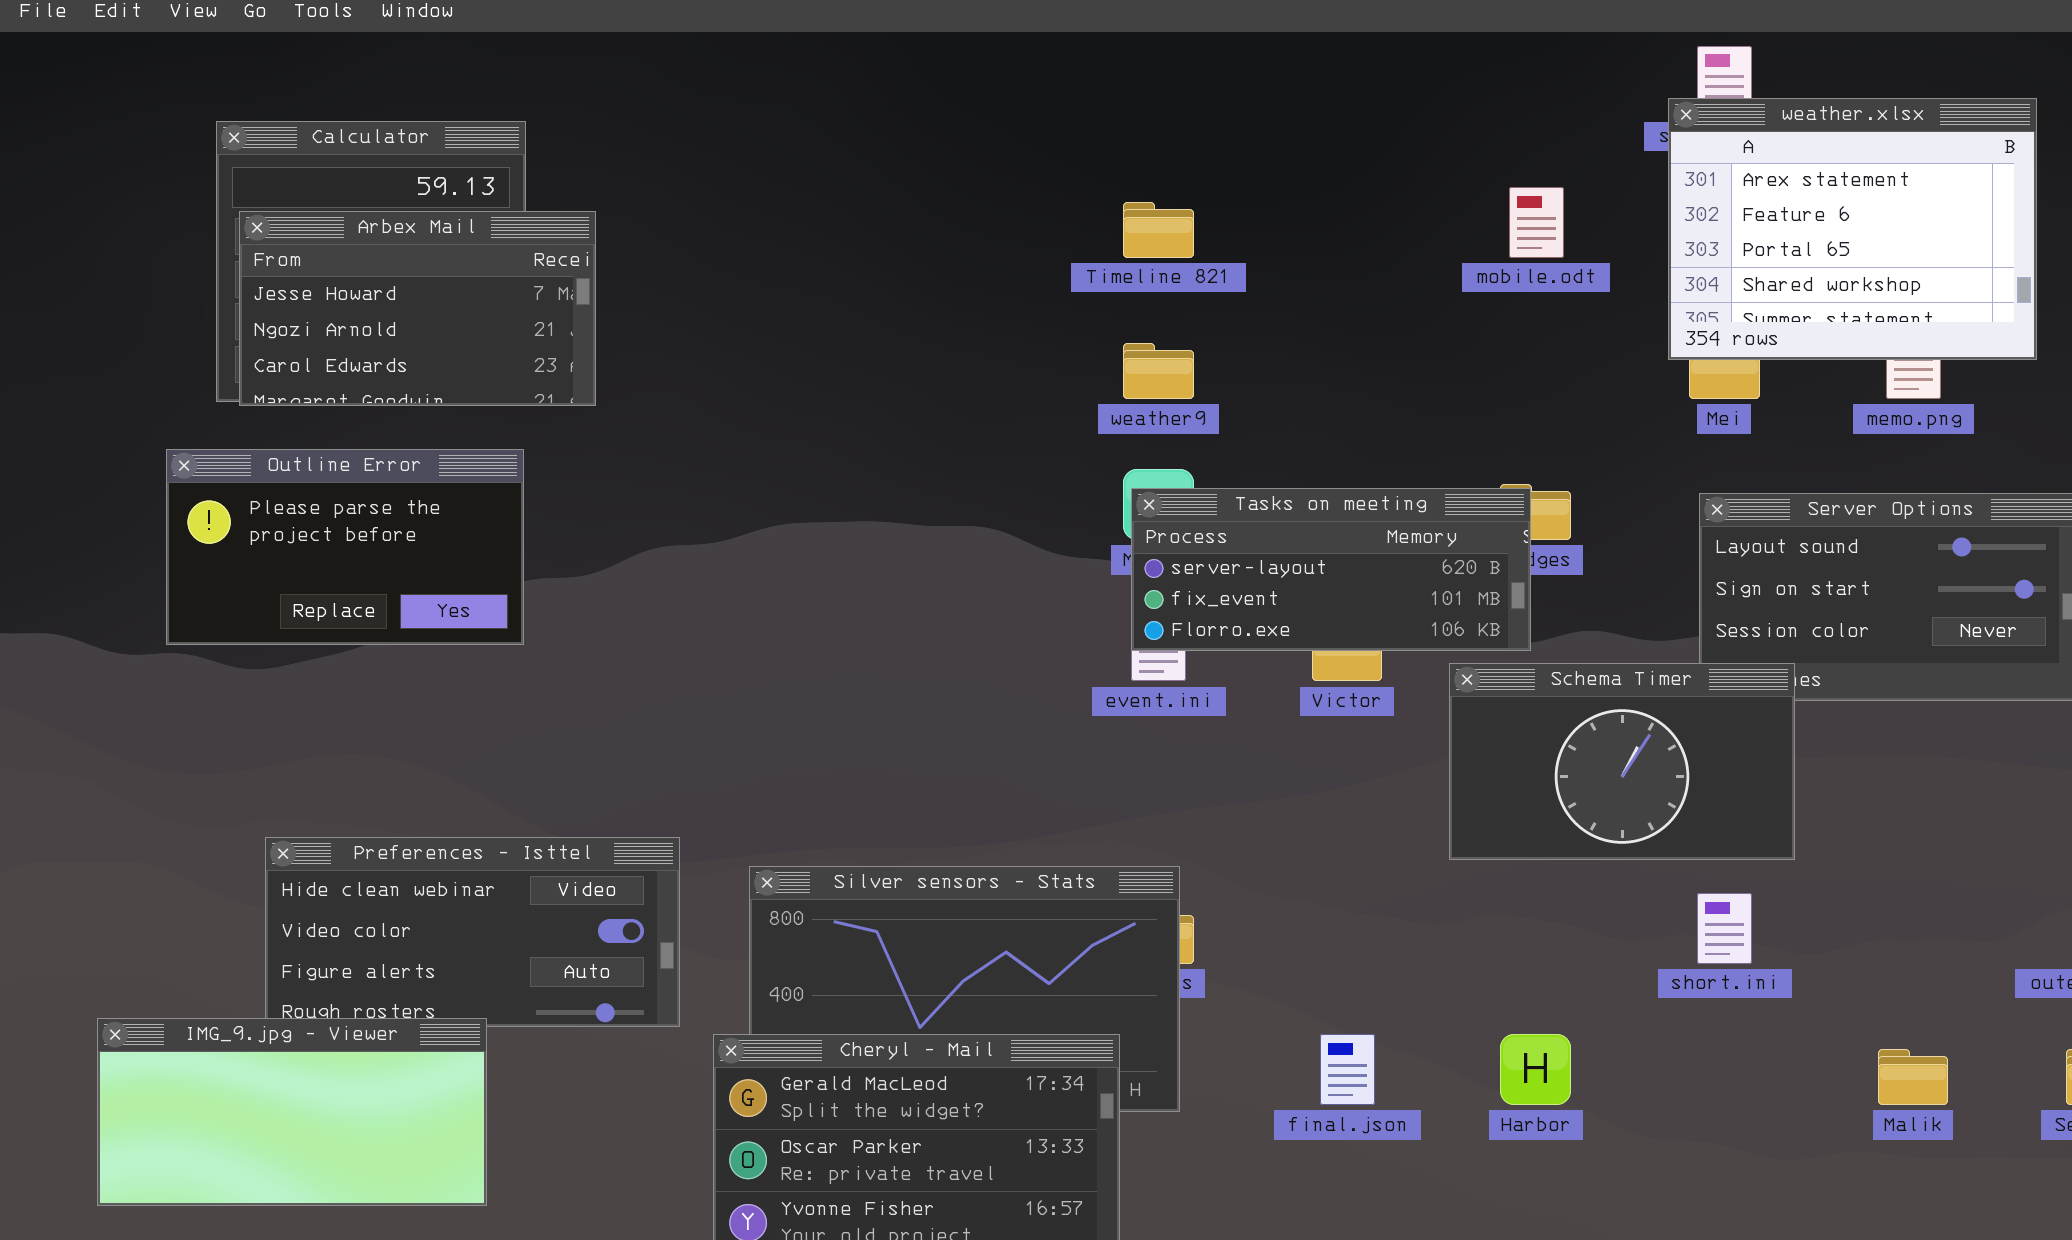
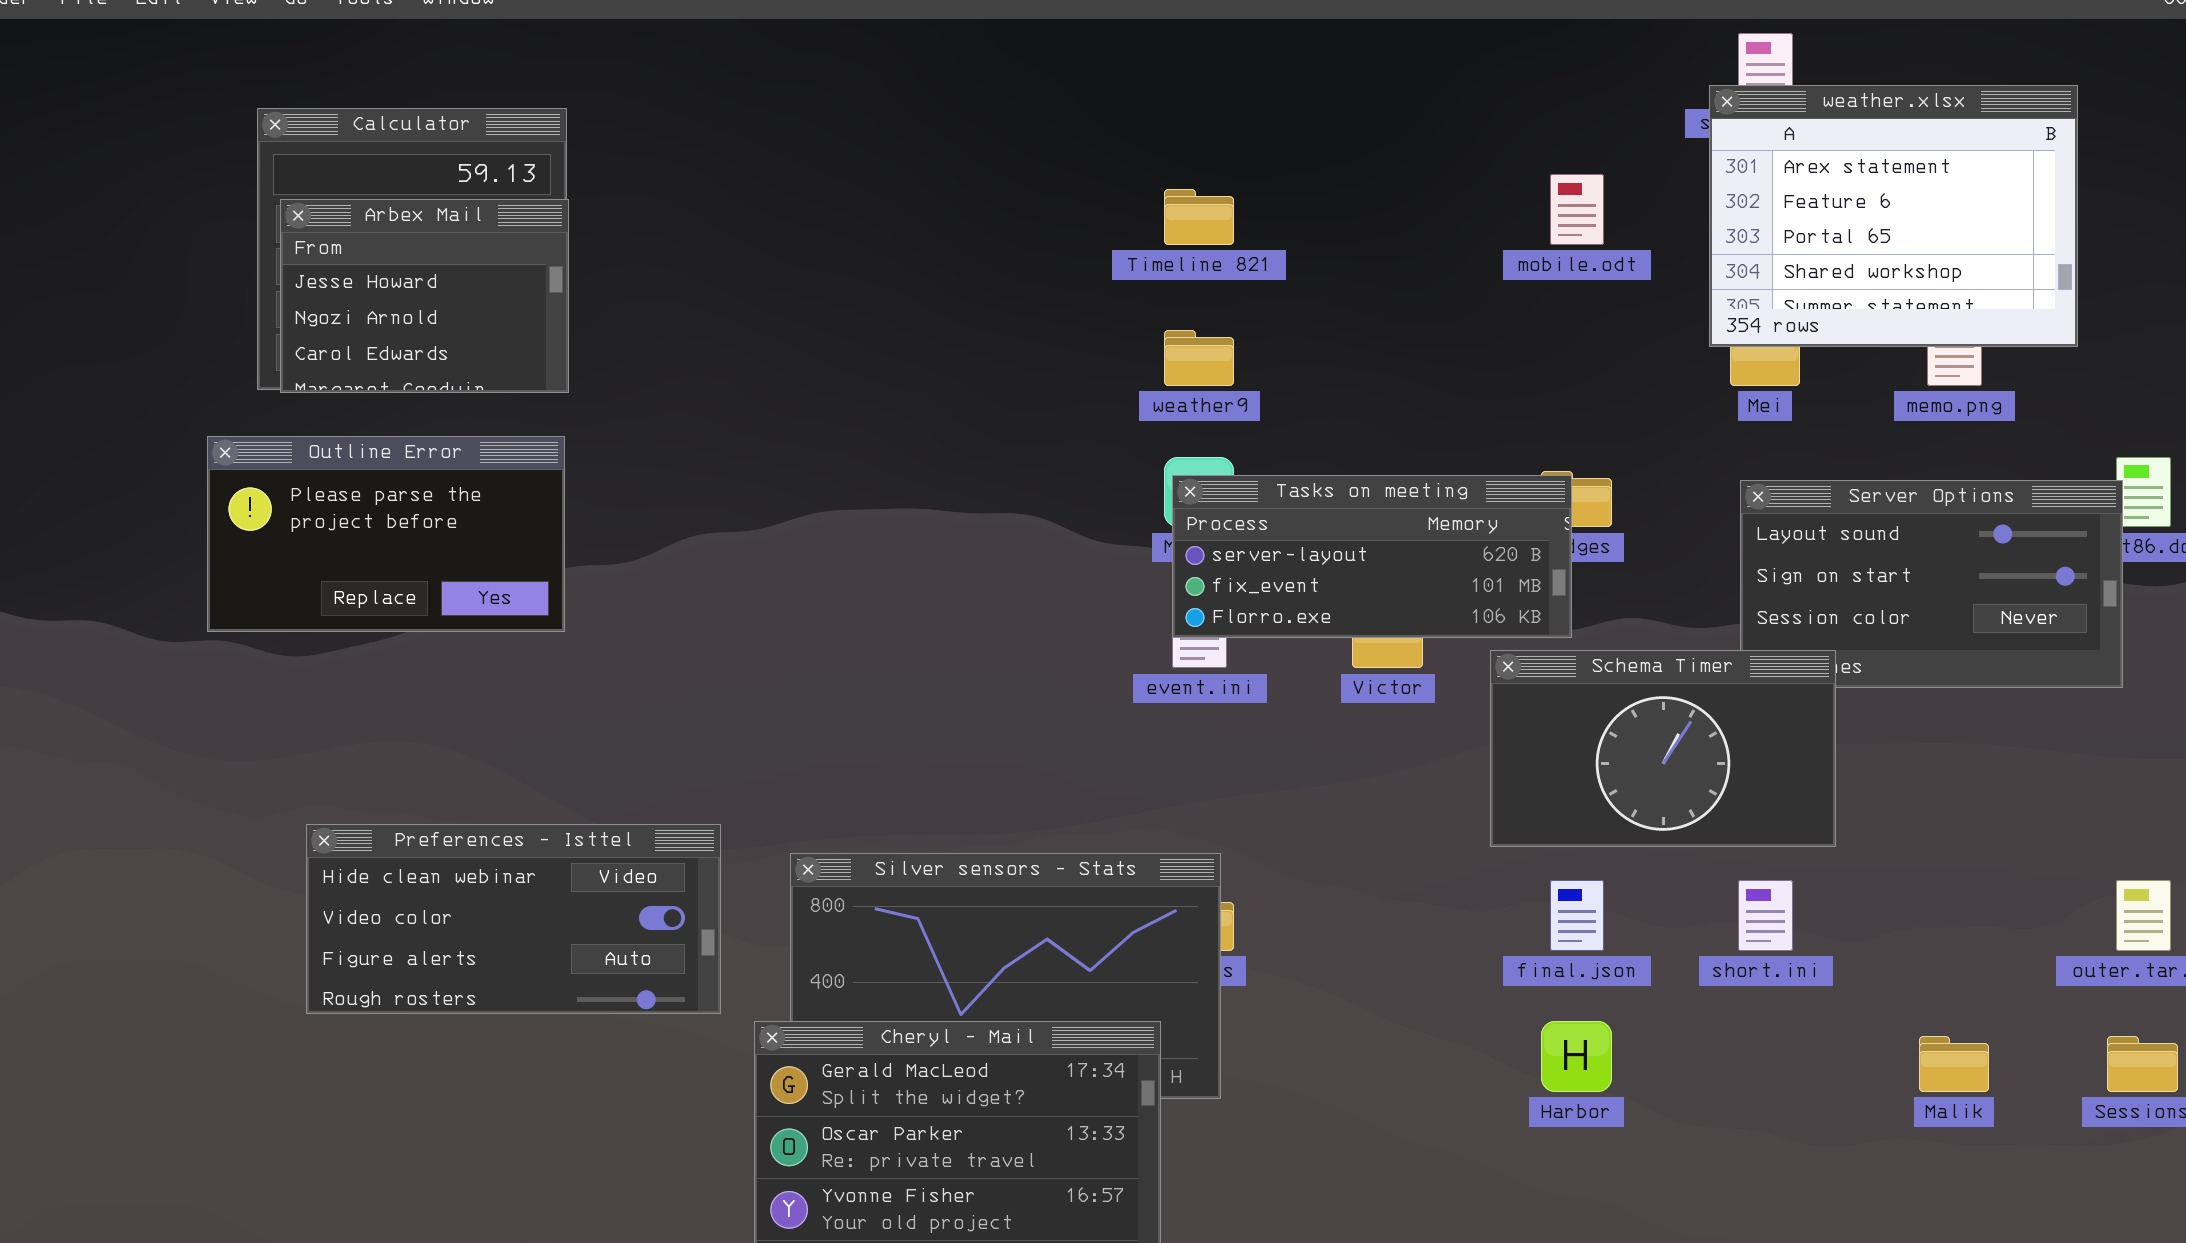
Arbex Mail: [239,211,596,406] -> [280,199,569,393], resized
IMG_9.jpg - Viewer: [97,1018,487,1206] -> none, closed
final.json: [1320,1034,1375,1105] -> [1550,880,1604,951], moved

